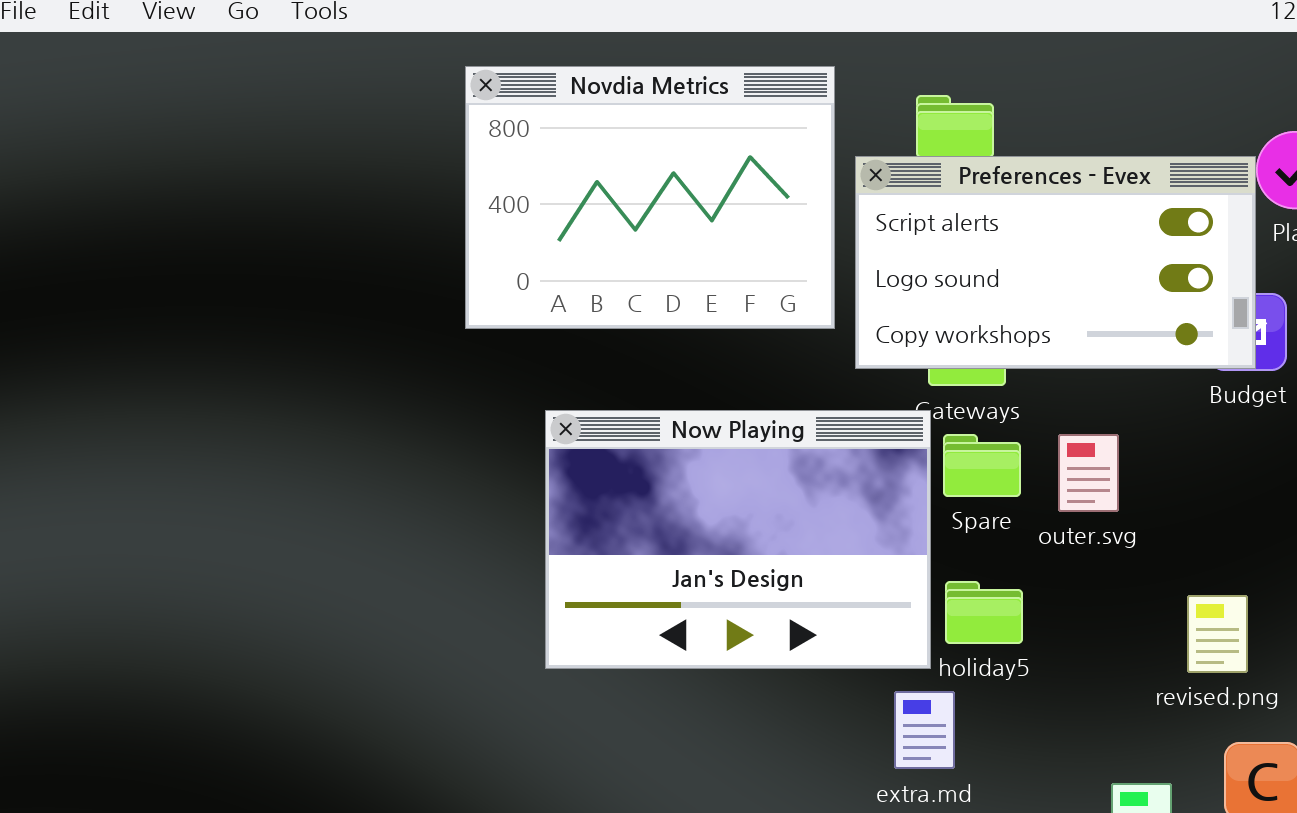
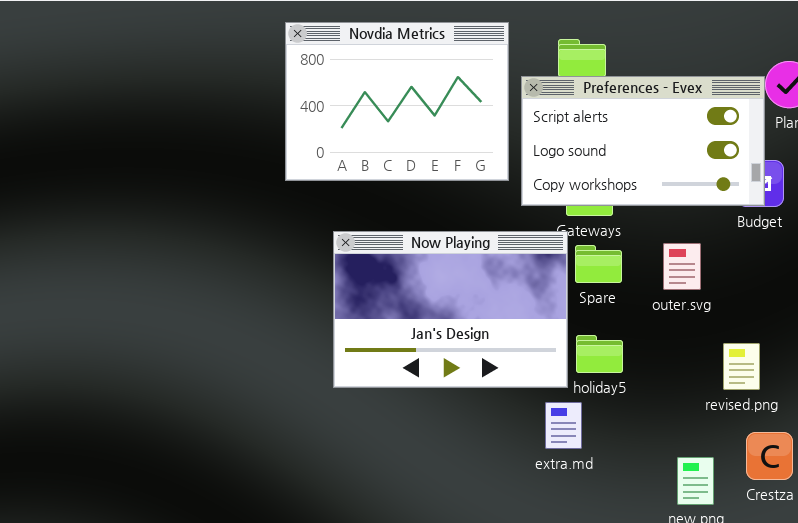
outer.svg: [1058,434,1119,512] -> [663,243,701,290], moved

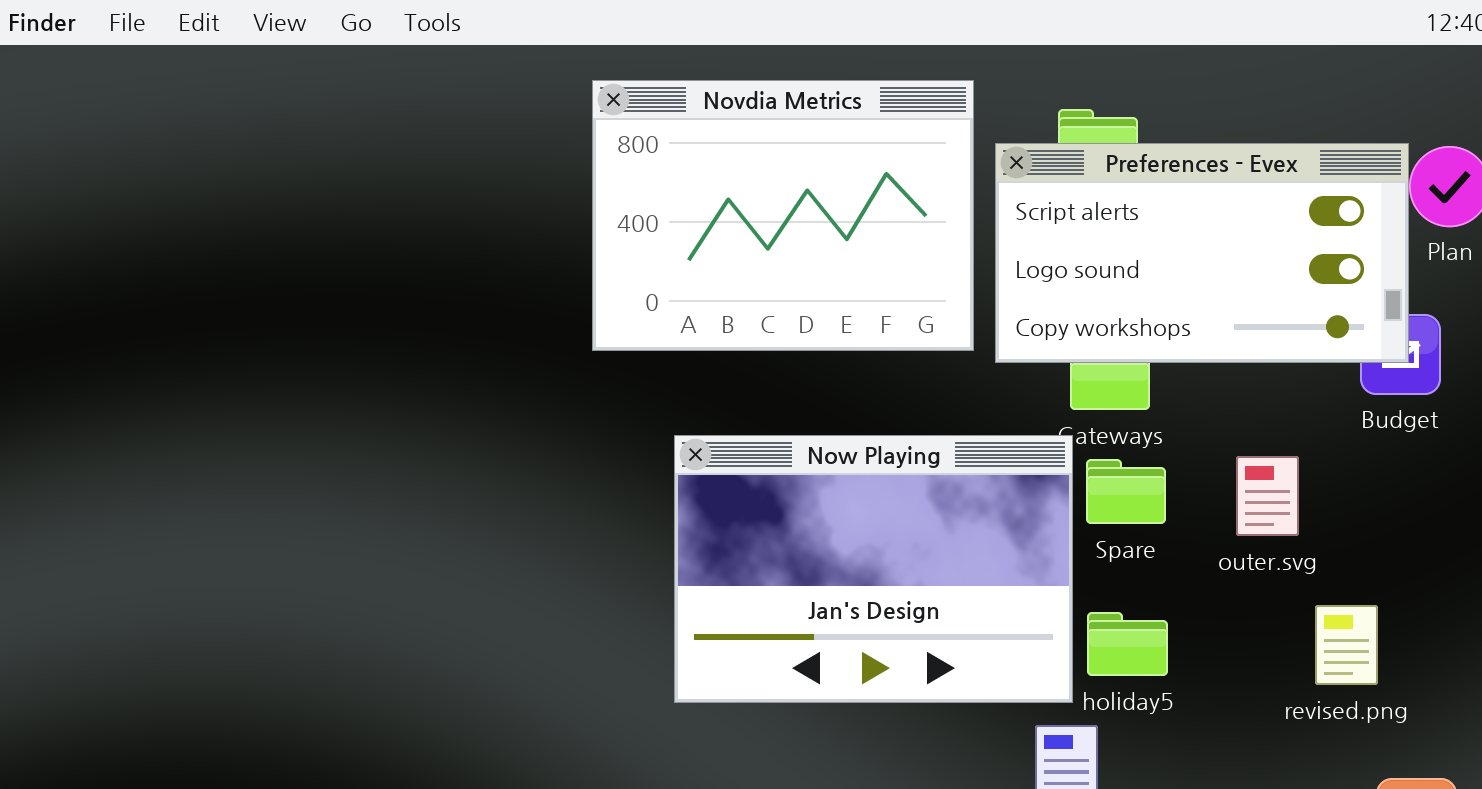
Preferences - Evex: [521,76,765,206] -> [995,143,1409,363], moved
revised.png: [723,343,760,390] -> [1315,605,1378,685], moved

